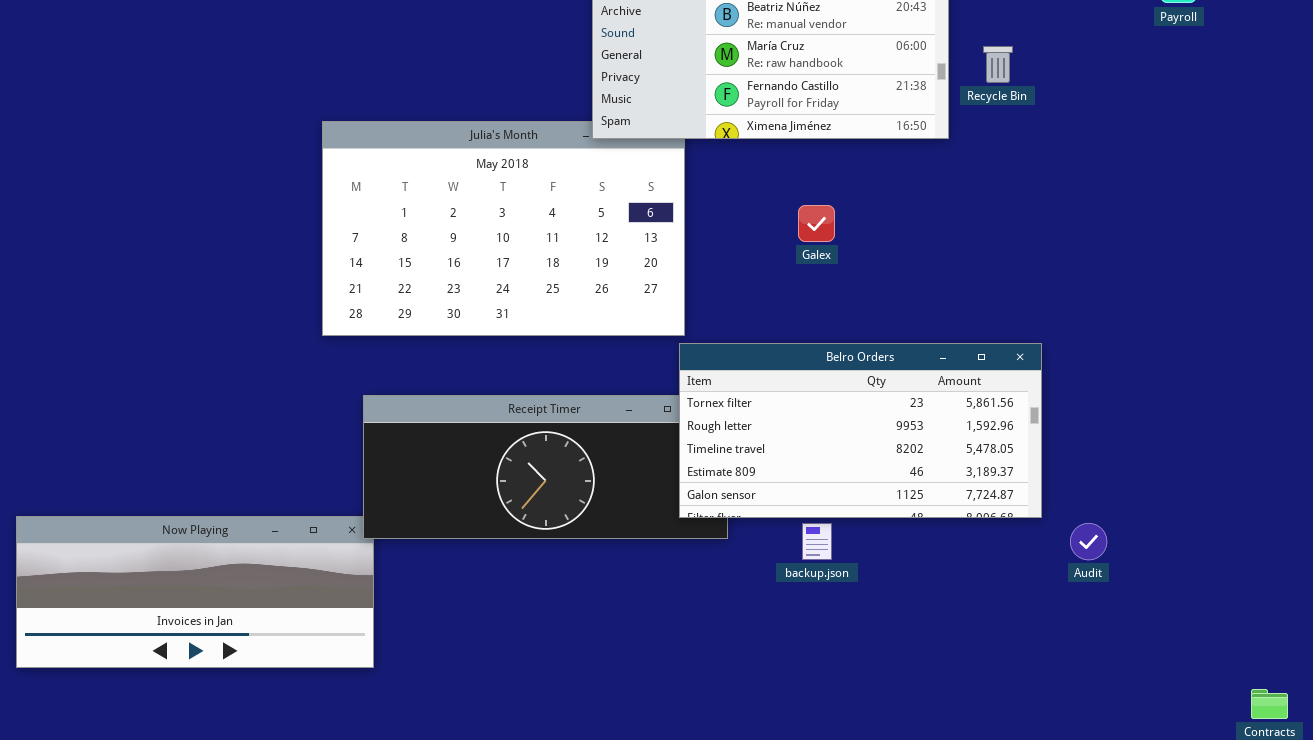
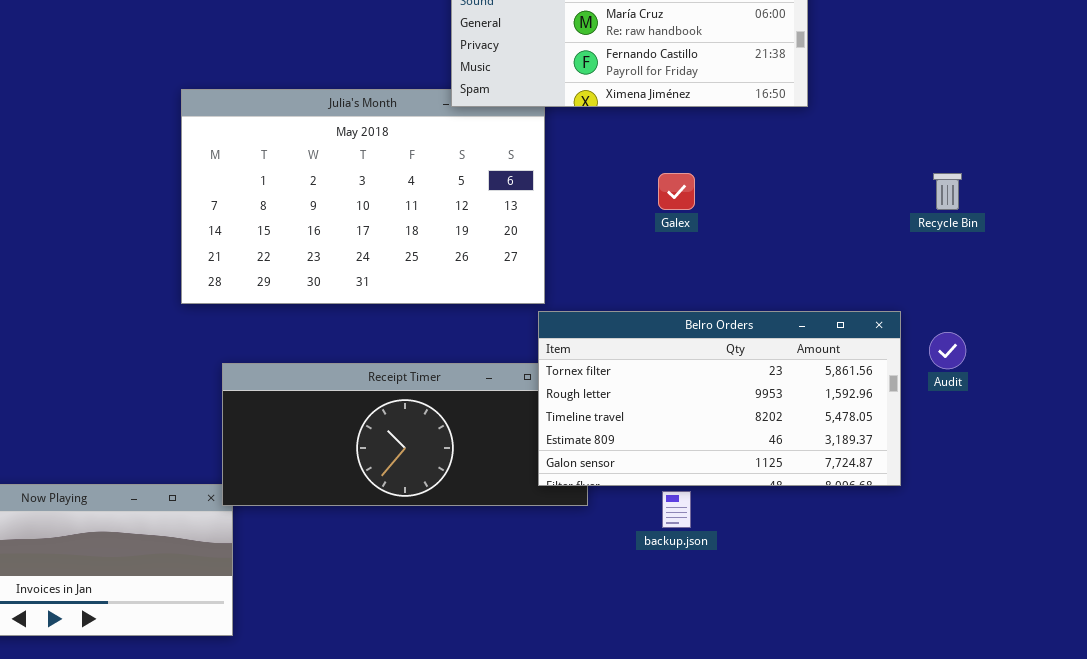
Recycle Bin: [983,46,1013,83] -> [933,173,962,210], moved
Audit: [1070,523,1107,560] -> [929,332,966,369], moved

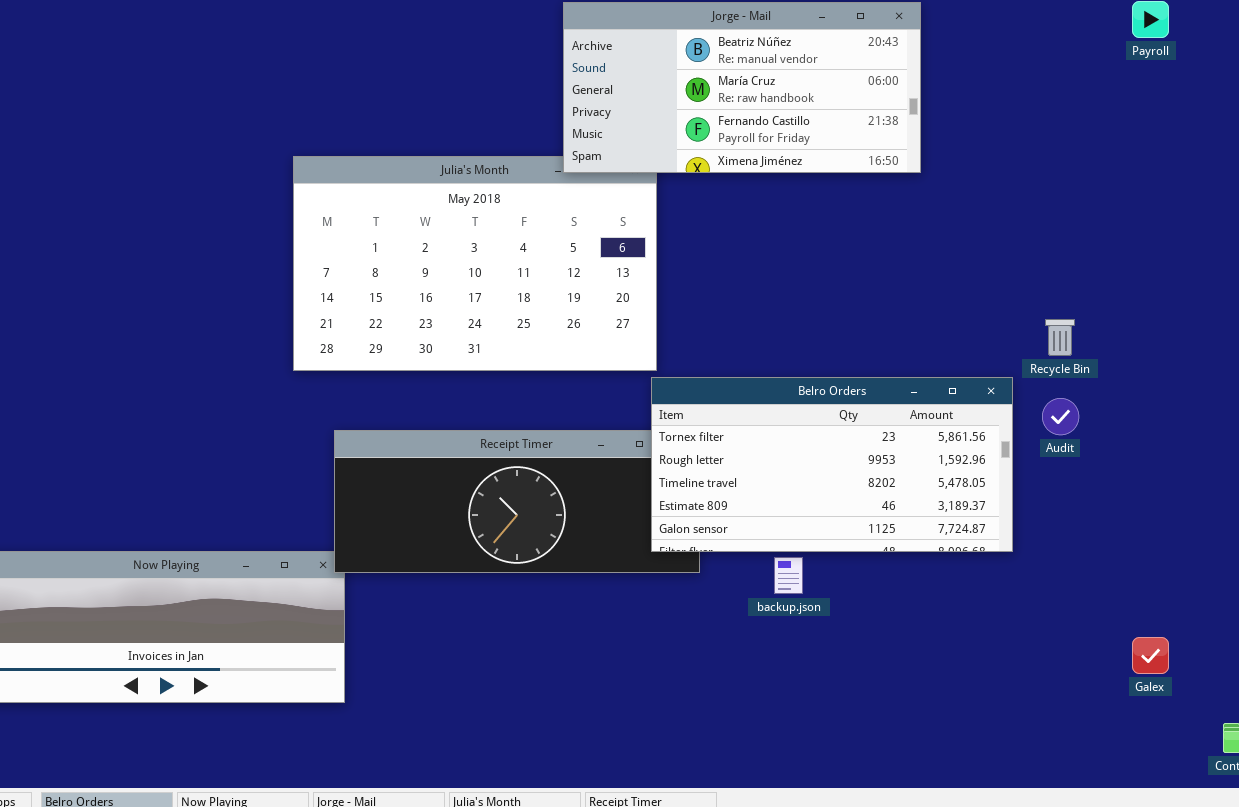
Galex: [658,173,695,210] -> [1132,637,1169,674], moved
Recycle Bin: [933,173,962,210] -> [1045,319,1075,356], moved

